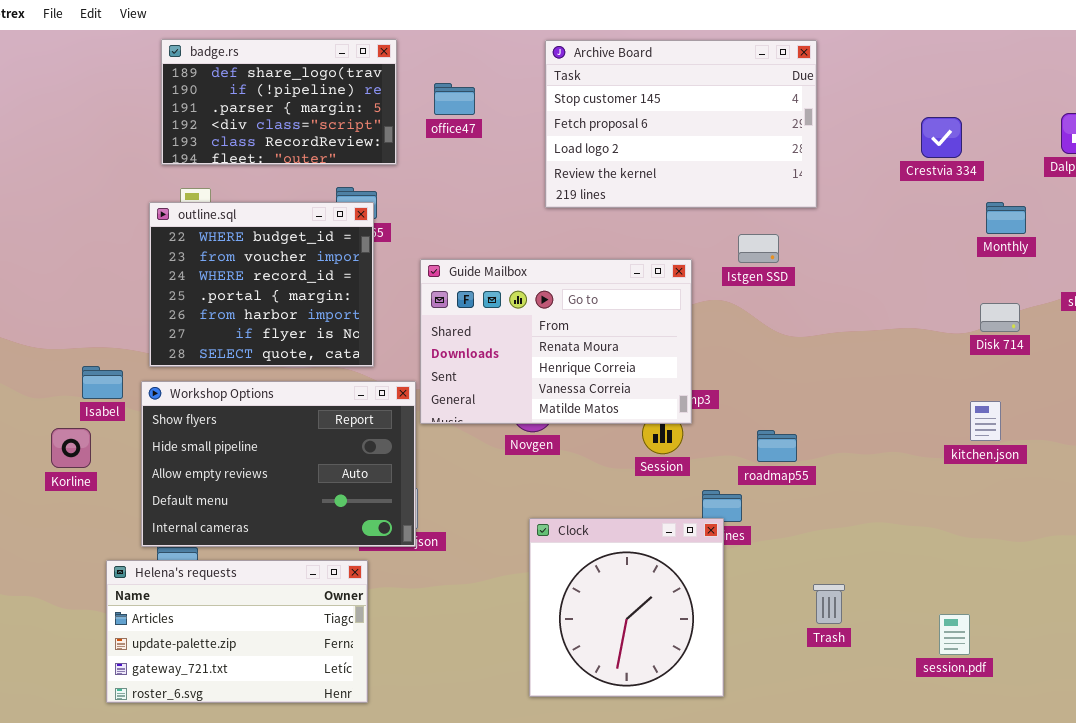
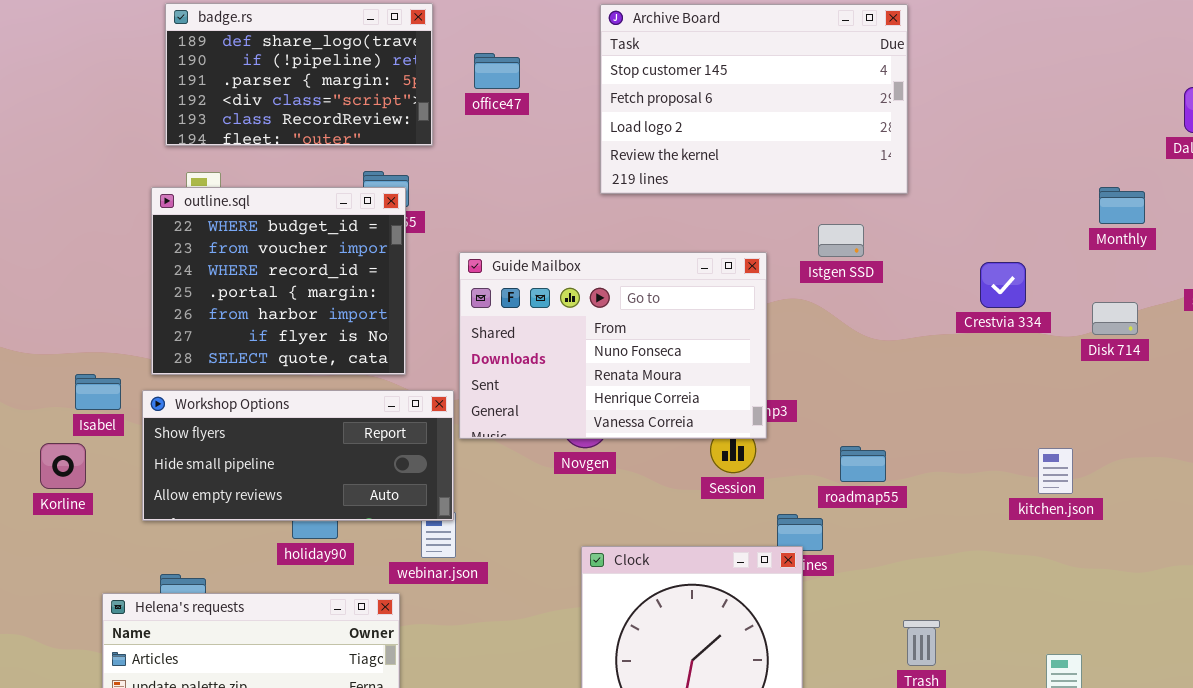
Crestvia 334: [921,117,962,158] -> [980,262,1026,308], moved
Guide Mailbox: [420,259,692,424] -> [459,252,767,439], scrolled up 1 row
Workshop Options: [141,381,416,547] -> [142,390,454,521], resized
kitchen.json: [970,401,1001,441] -> [1038,448,1073,494], moved

